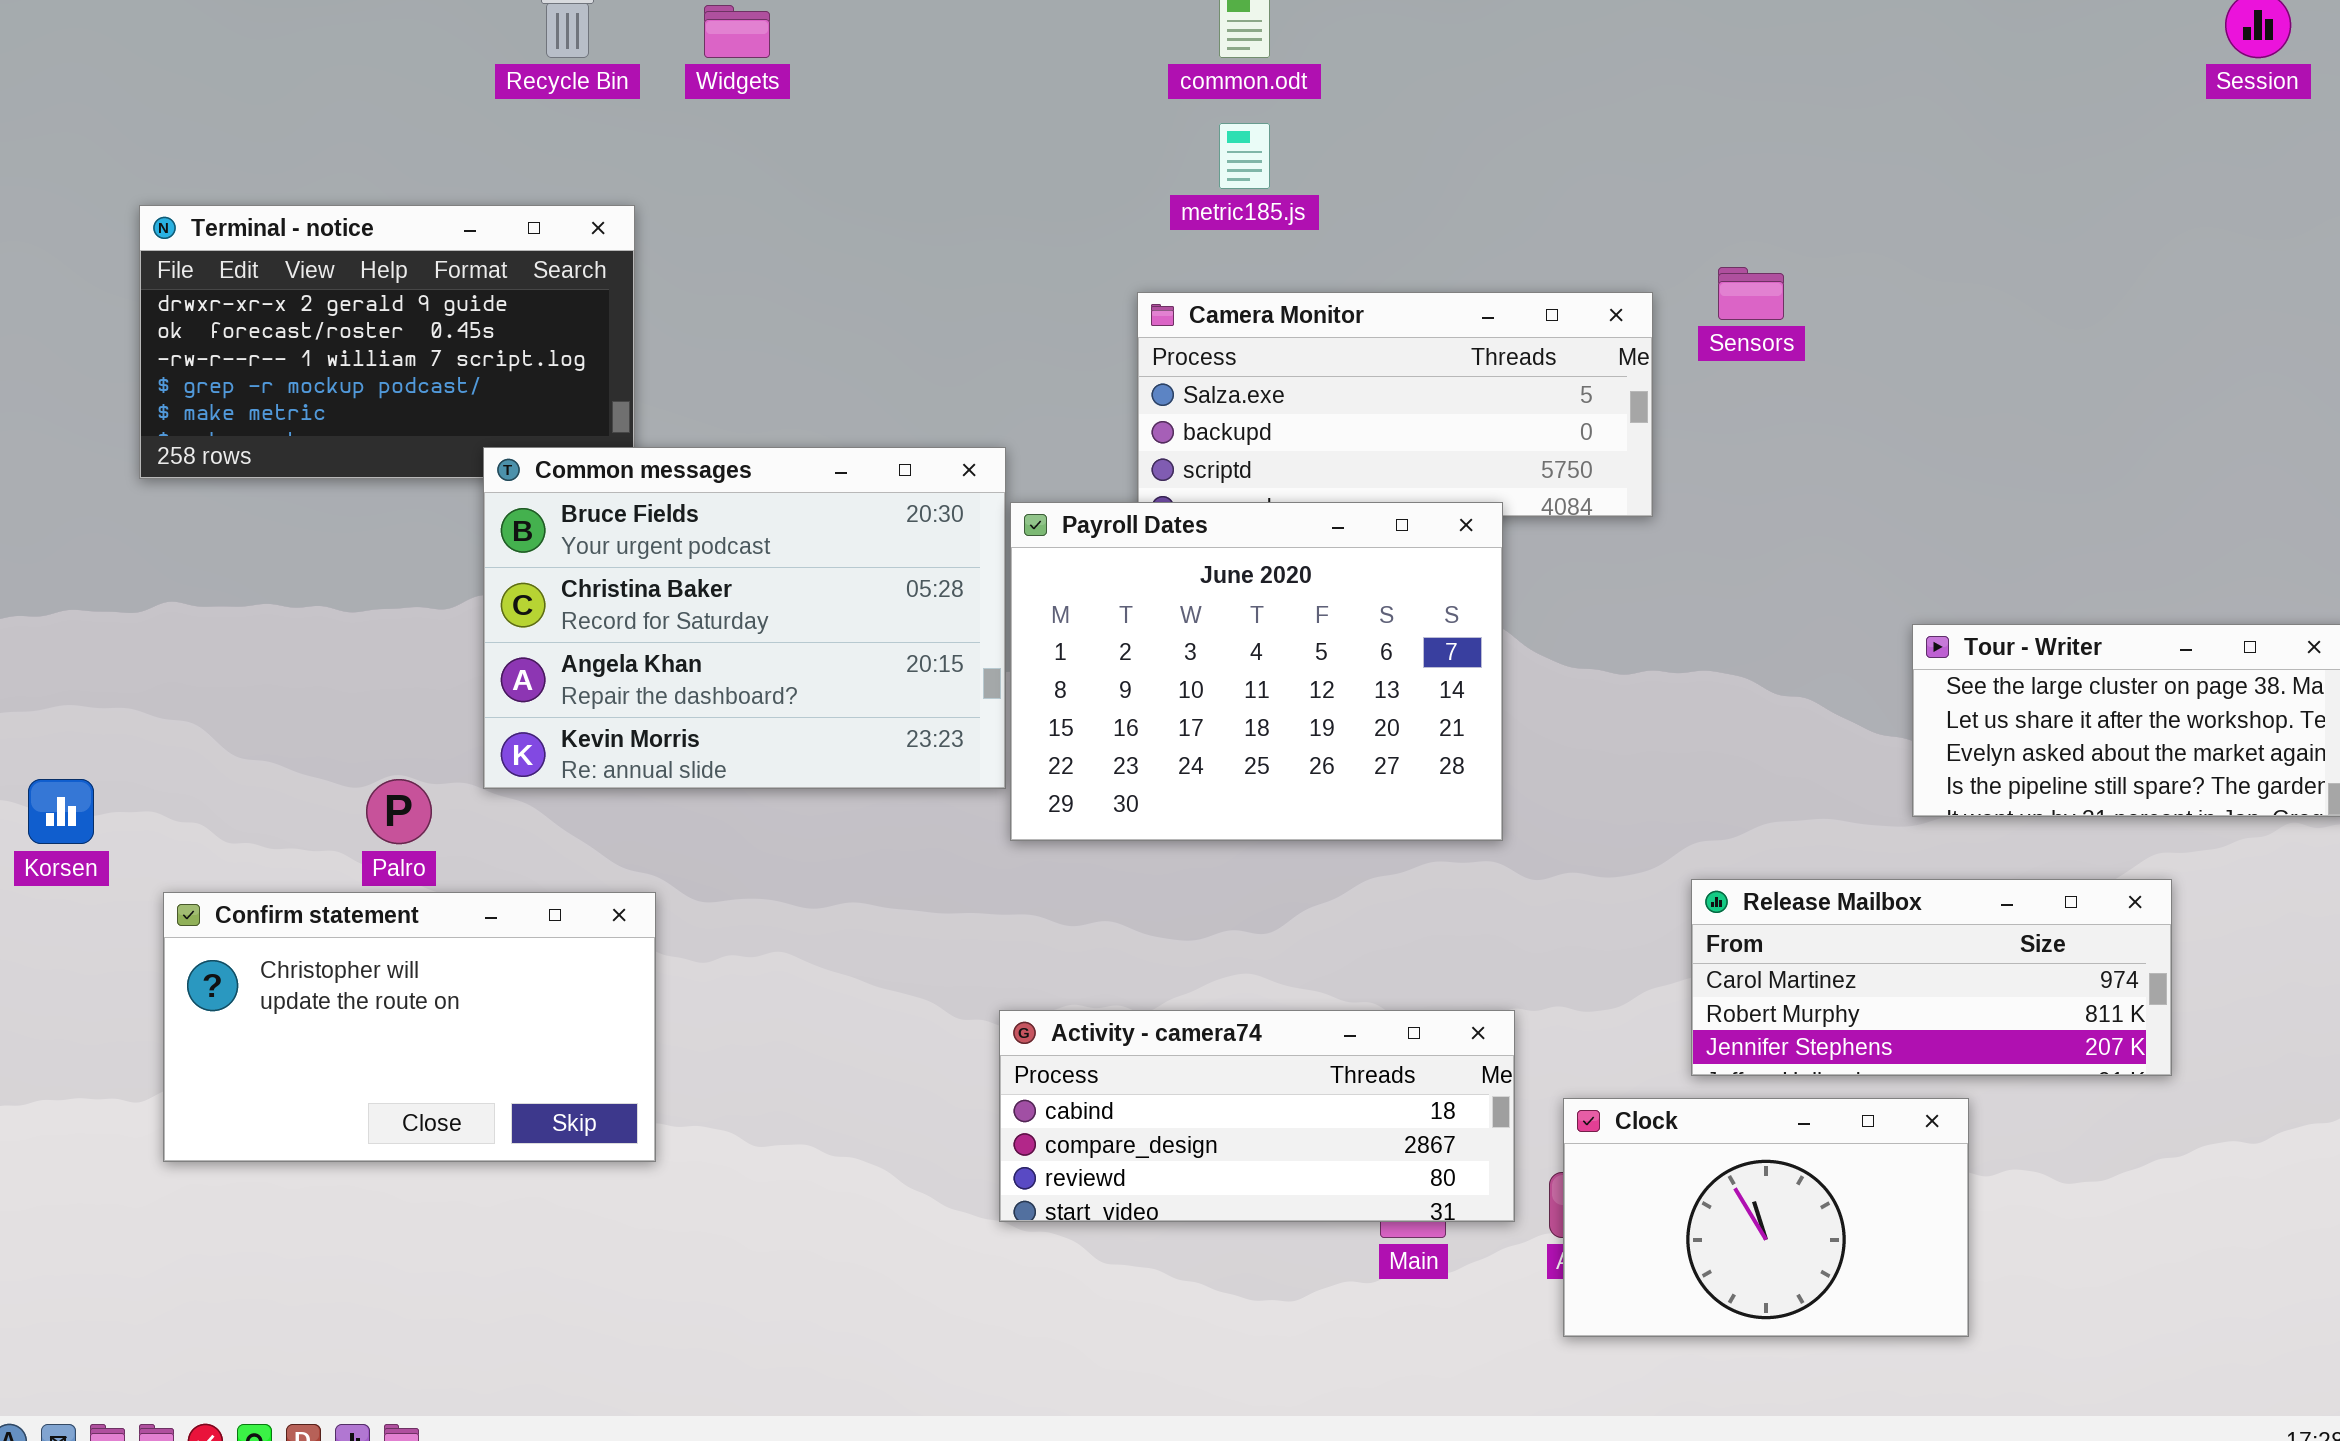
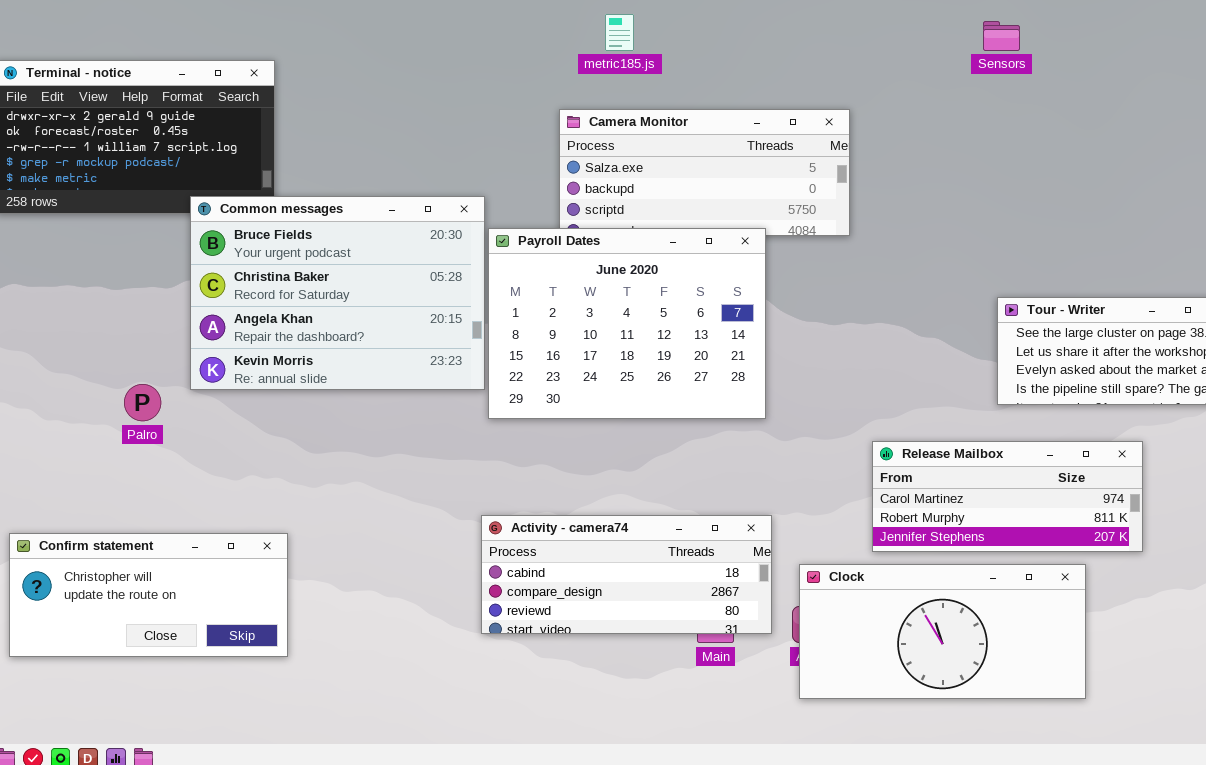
Sensors: [1718,267,1784,320] -> [983,21,1020,51], moved
Confirm statement: [163,892,656,1162] -> [9,533,288,657], moved, resized
Clock: [1563,1098,1969,1337] -> [799,564,1086,699], resized

